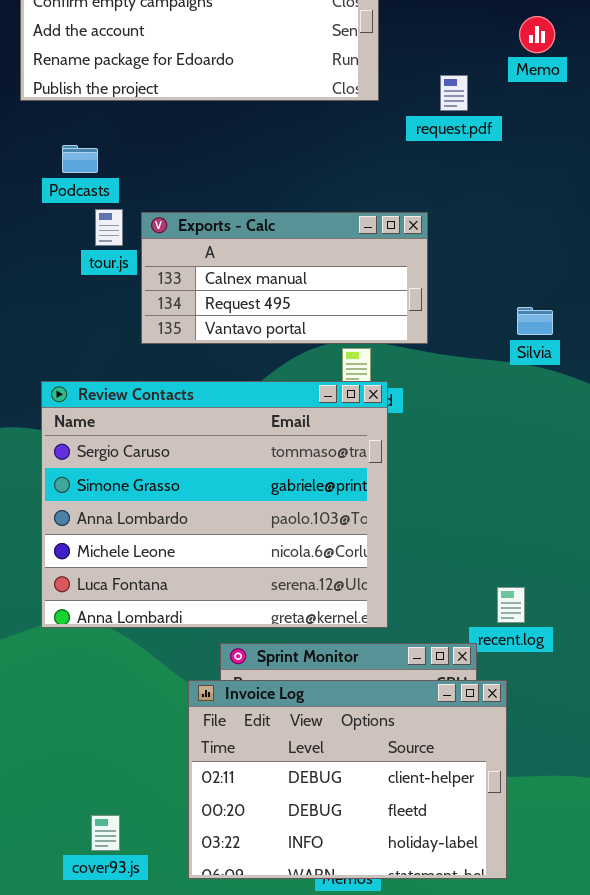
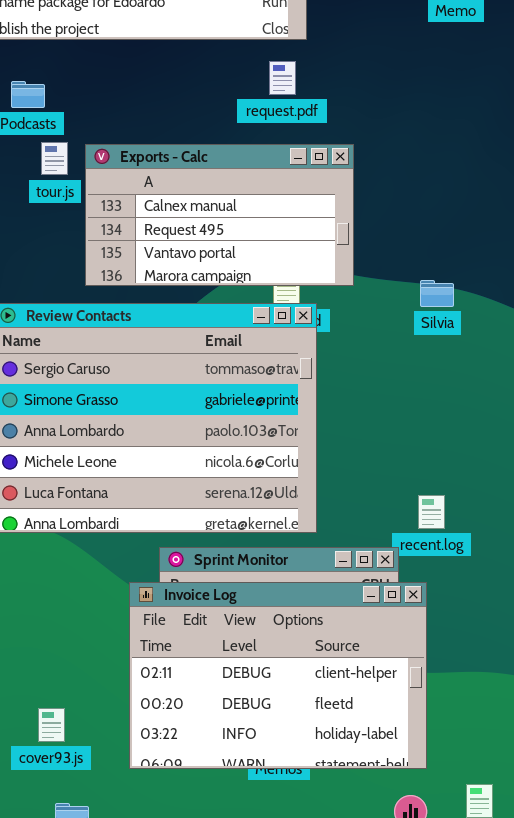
request.pdf: [440,75,468,111] -> [269,61,296,95], moved
Exports - Calc: [141,212,428,344] -> [85,144,354,286], resized
Silvia: [517,307,553,335] -> [420,280,454,307], moved

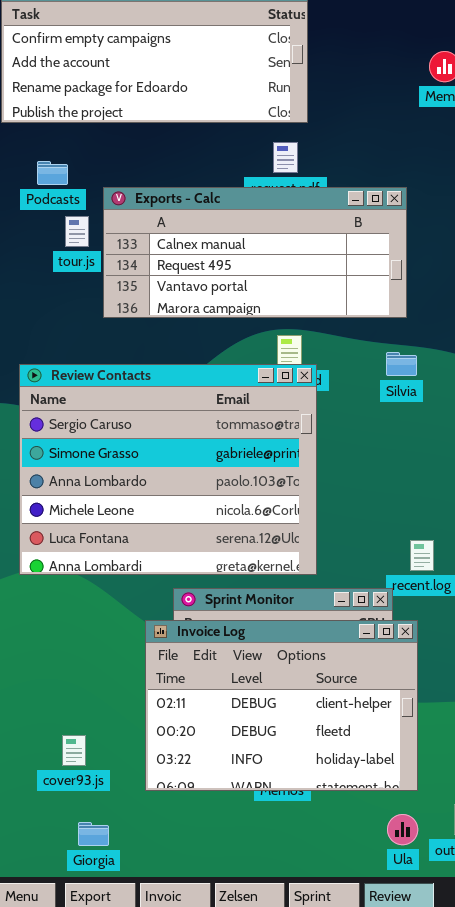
Exports - Calc: [85,144,354,286] -> [103,187,407,318], moved, resized
Silvia: [420,280,454,307] -> [386,352,417,376], moved

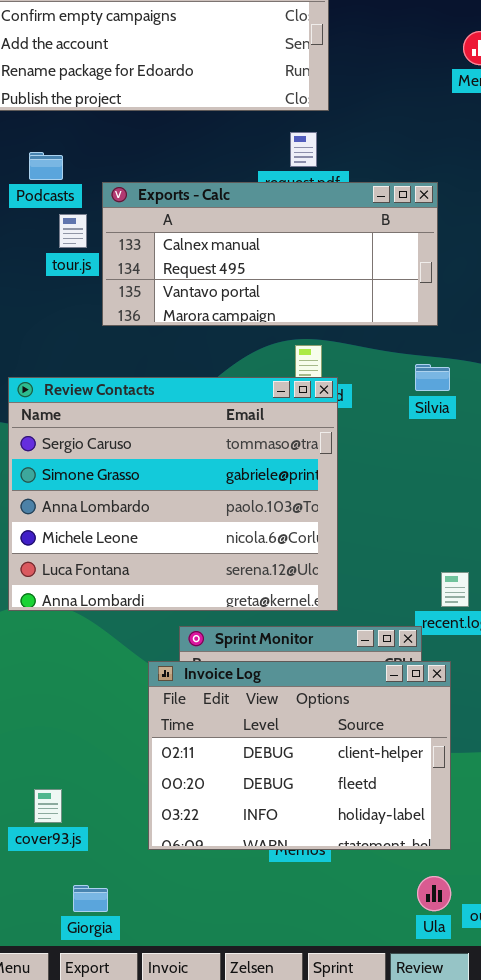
cover93.js: [62,735,86,766] -> [34,789,62,823], moved

